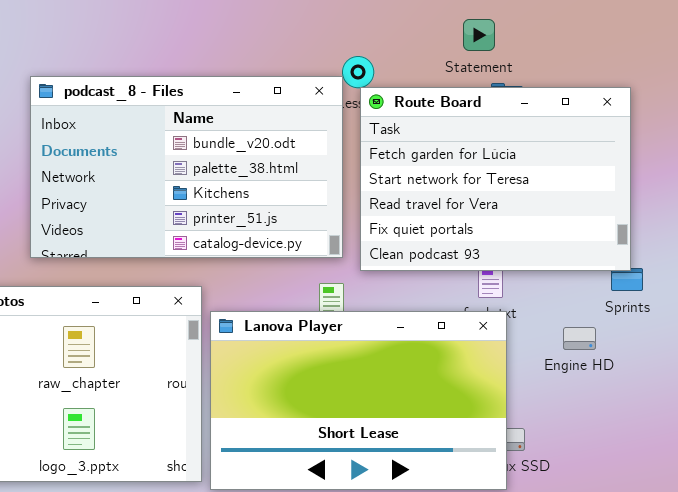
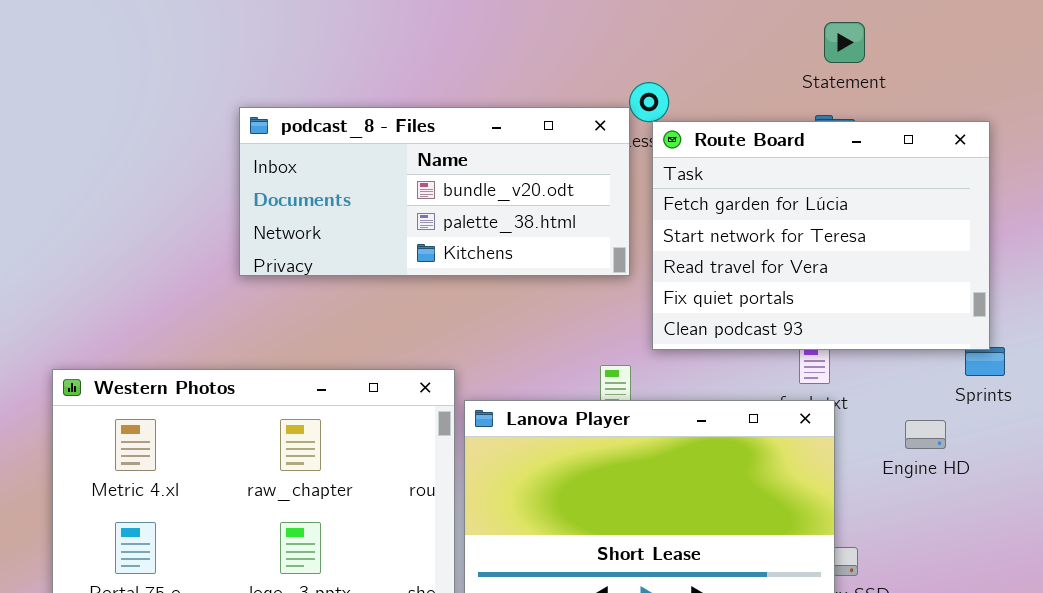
Statement: [463,19,495,51] -> [824,22,865,63], moved
podcast_8 - Files: [30,76,343,258] -> [239,107,630,276], resized

